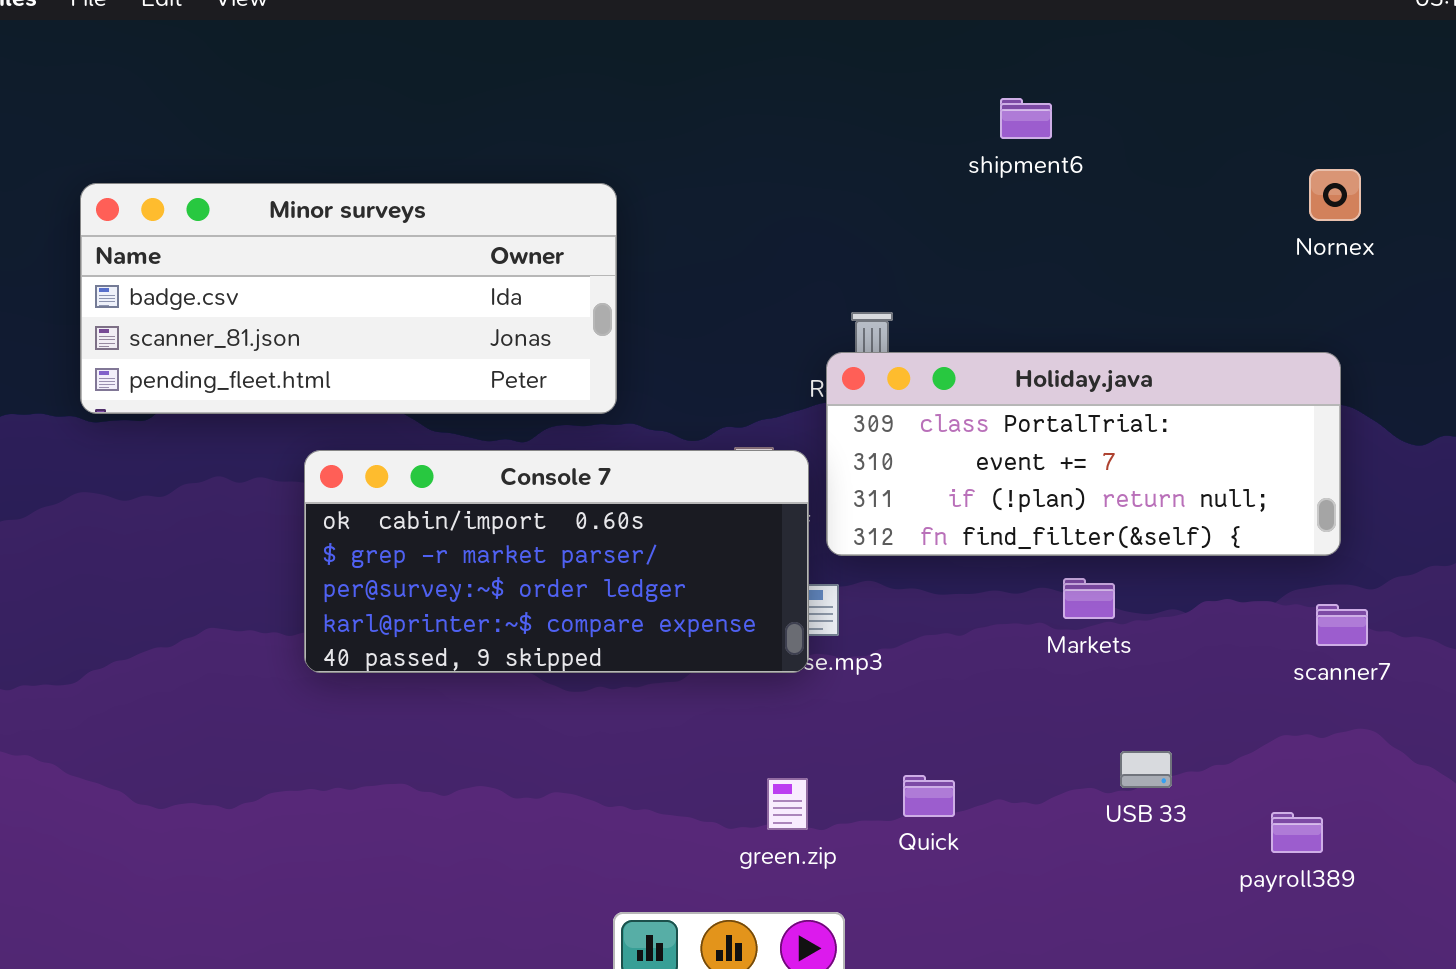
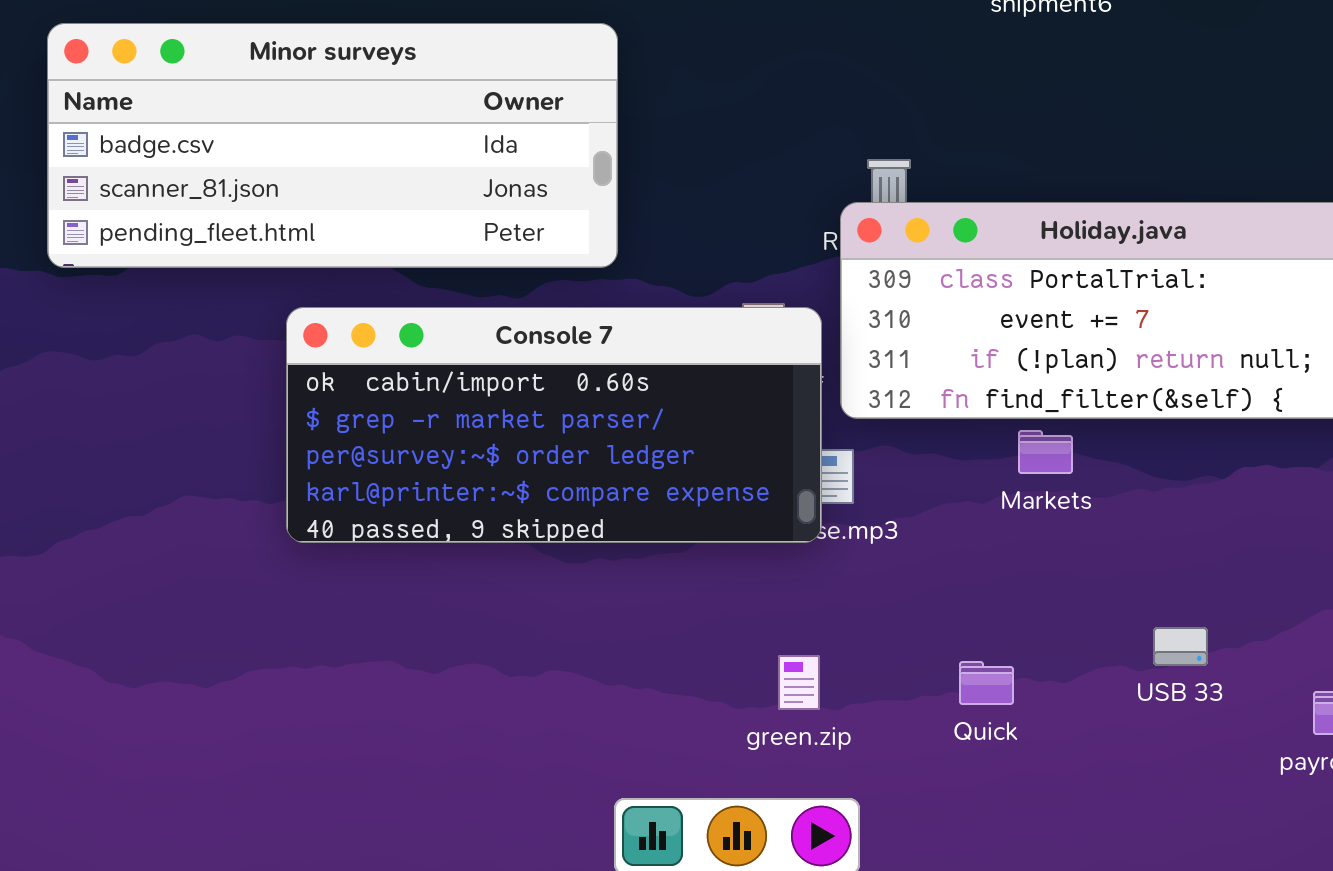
Markets: [1063,578,1115,619] -> [1018,430,1073,474], moved
Quick: [903,775,955,817] -> [959,661,1014,705], moved

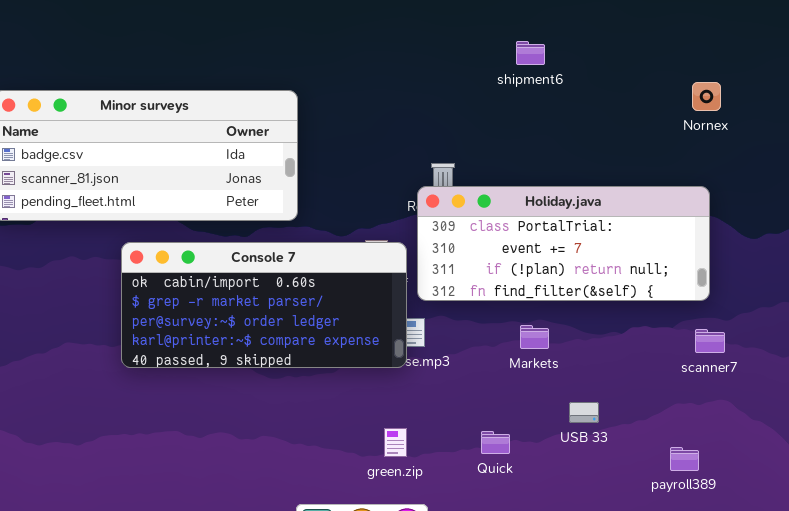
Markets: [1018,430,1073,474] -> [520,325,549,349], moved
USB 33: [1153,627,1208,666] -> [569,402,599,423], moved

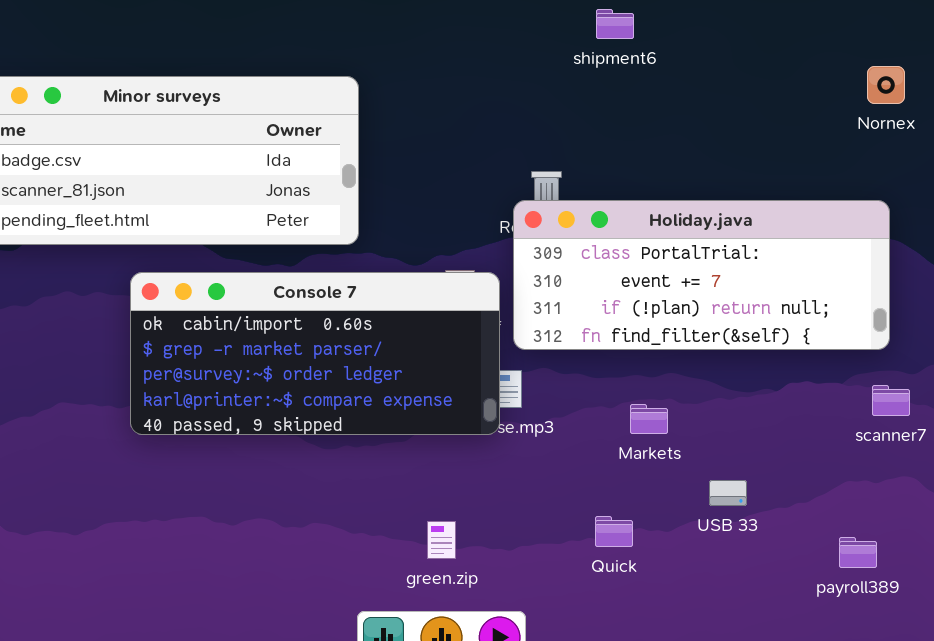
shipment6: [516,41,545,65] -> [596,9,634,39], moved
Markets: [520,325,549,349] -> [630,404,668,434], moved
green.zip: [384,428,407,457] -> [427,521,456,559], moved

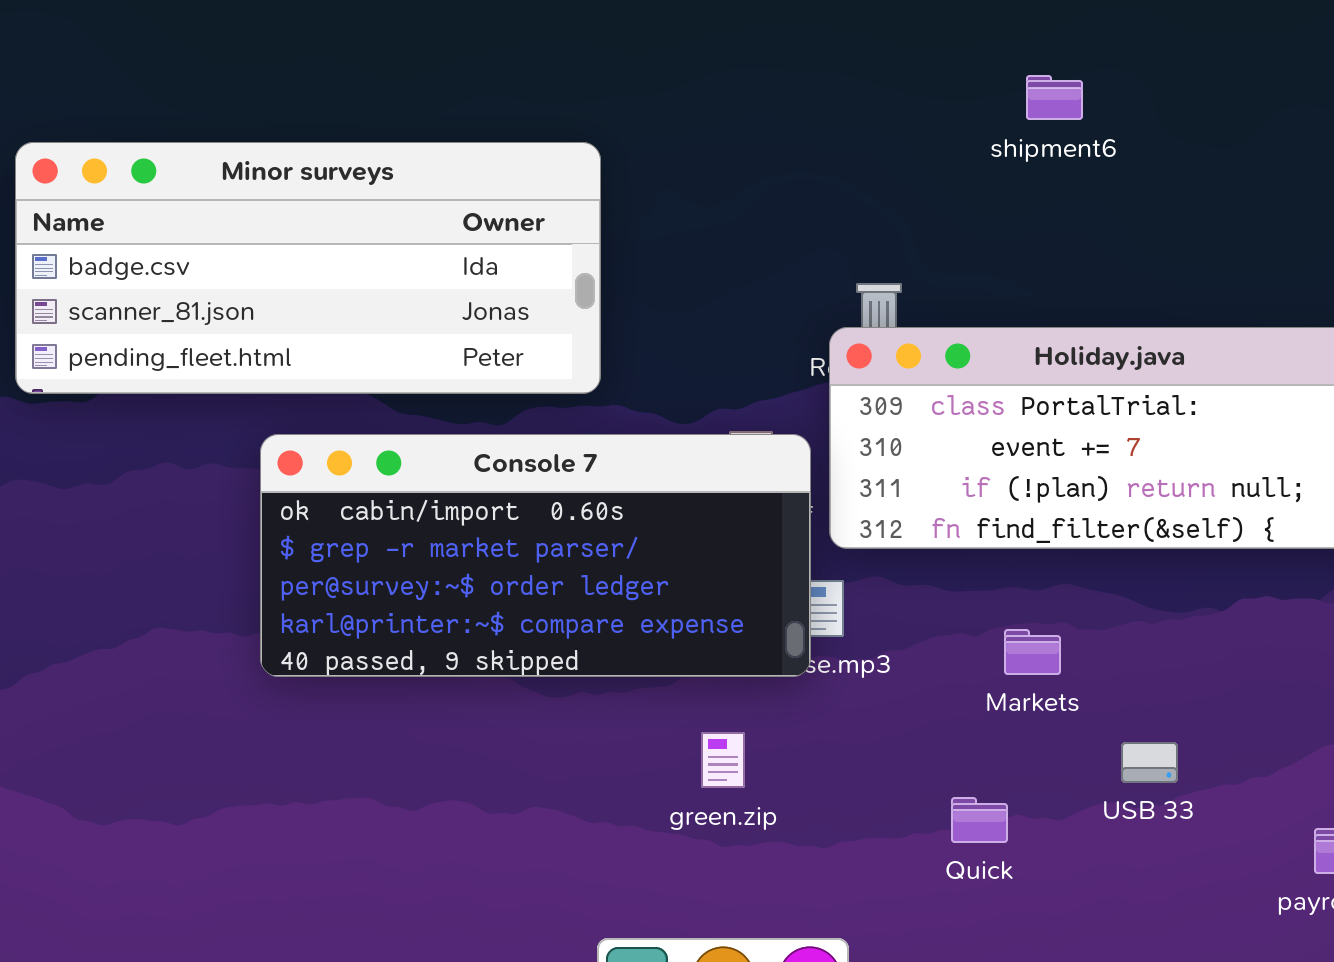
shipment6: [596,9,634,39] -> [1026,75,1083,120], moved
green.zip: [427,521,456,559] -> [701,732,745,788], moved

